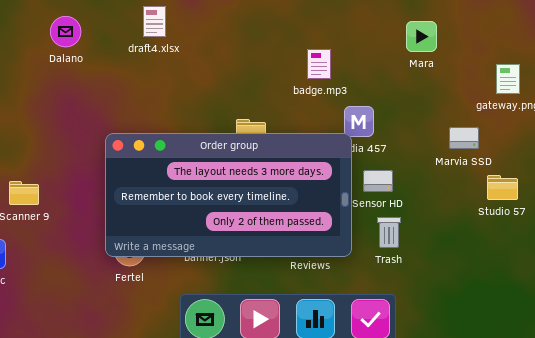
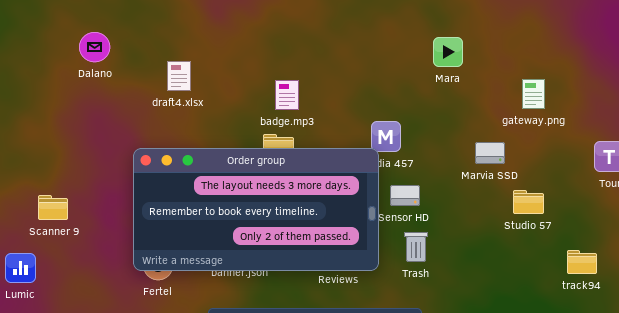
draft4.xlsx: [143,6,166,37] -> [167,61,191,91], moved
badge.mp3: [307,49,331,79] -> [275,80,299,110], moved

